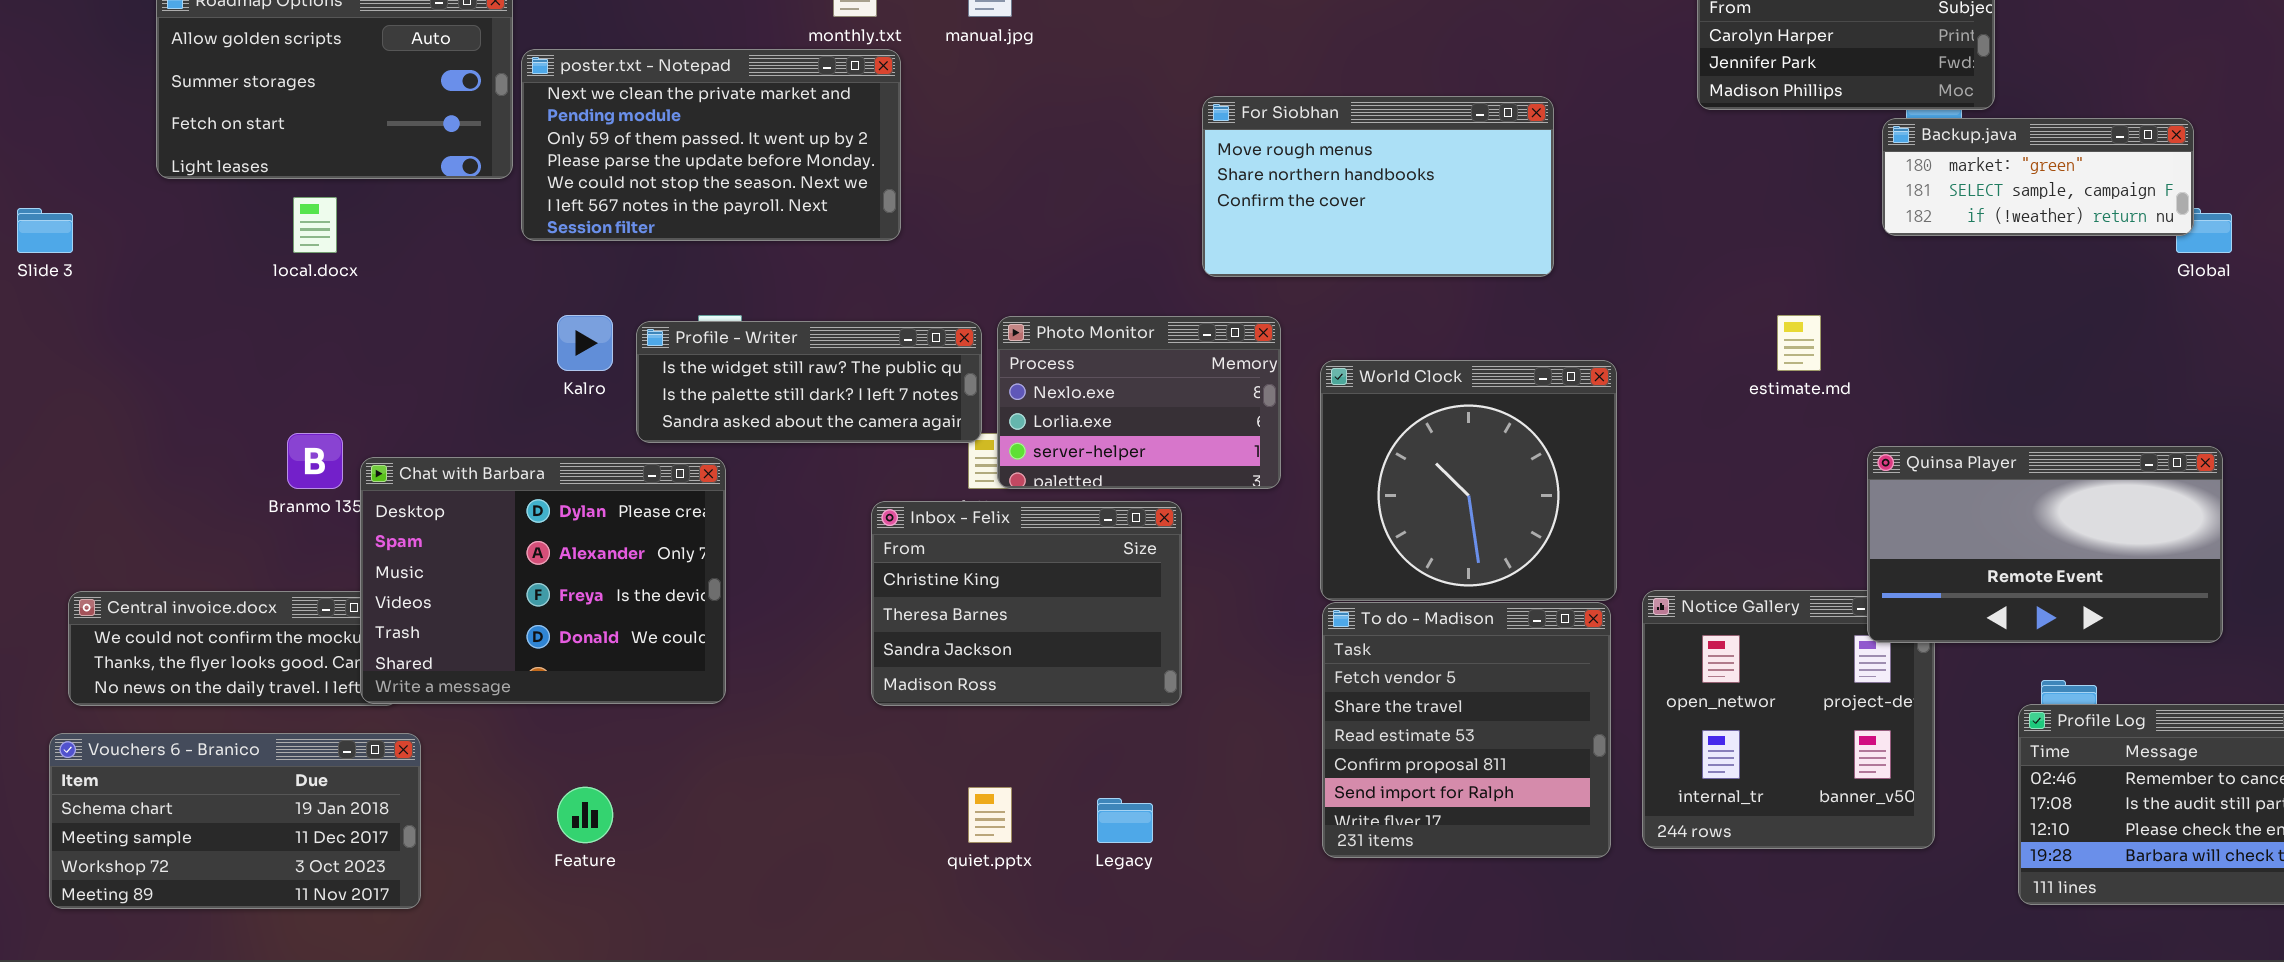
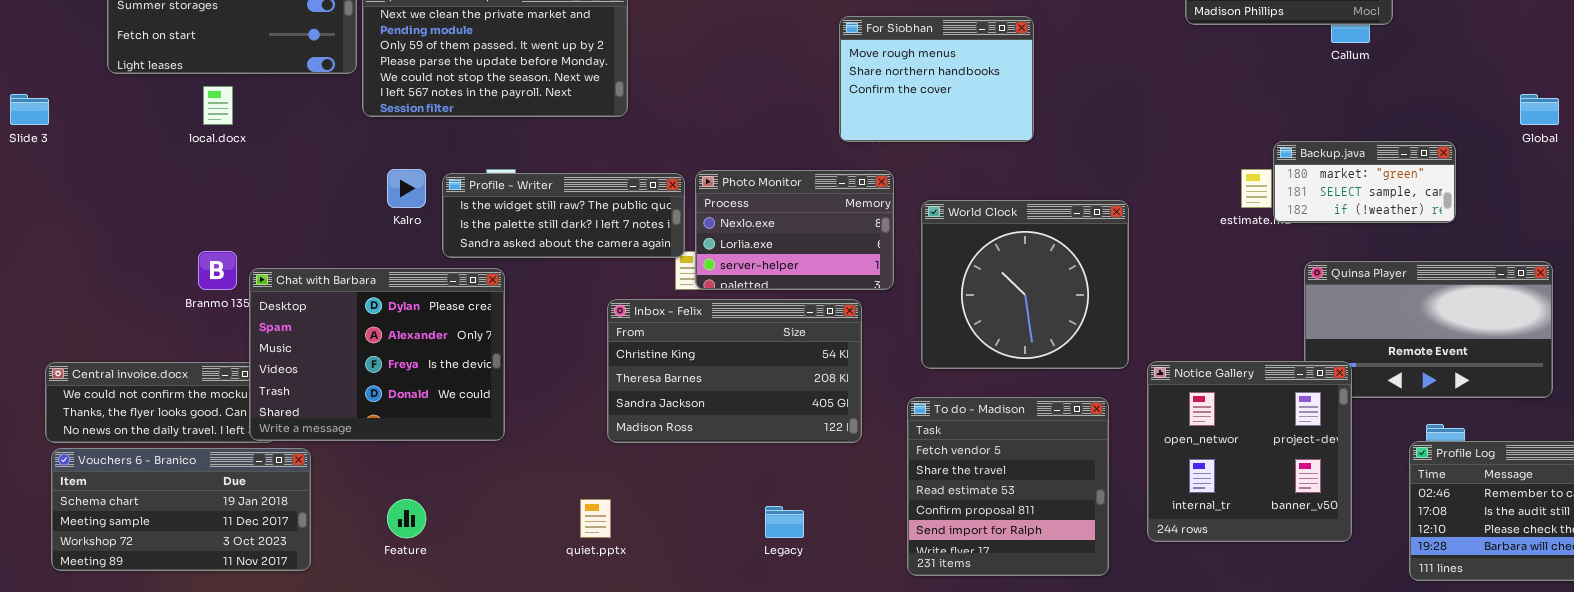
For Siobhan: [1202,96,1554,277] -> [839,16,1034,142], resized
Backup.java: [1882,118,2194,236] -> [1273,141,1456,223], moved, resized
Inbox - Felix: [871,501,1182,706] -> [607,299,862,443], resized
Notice Gallery: [1642,590,1935,849] -> [1147,361,1352,542], raised
To do - Madison: [1322,602,1611,858] -> [907,397,1109,576], moved
Vouchers 6 - Branico: [49,733,421,909] -> [51,448,311,571], moved
quiet.pptx: [968,787,1012,843] -> [580,499,611,538], moved

